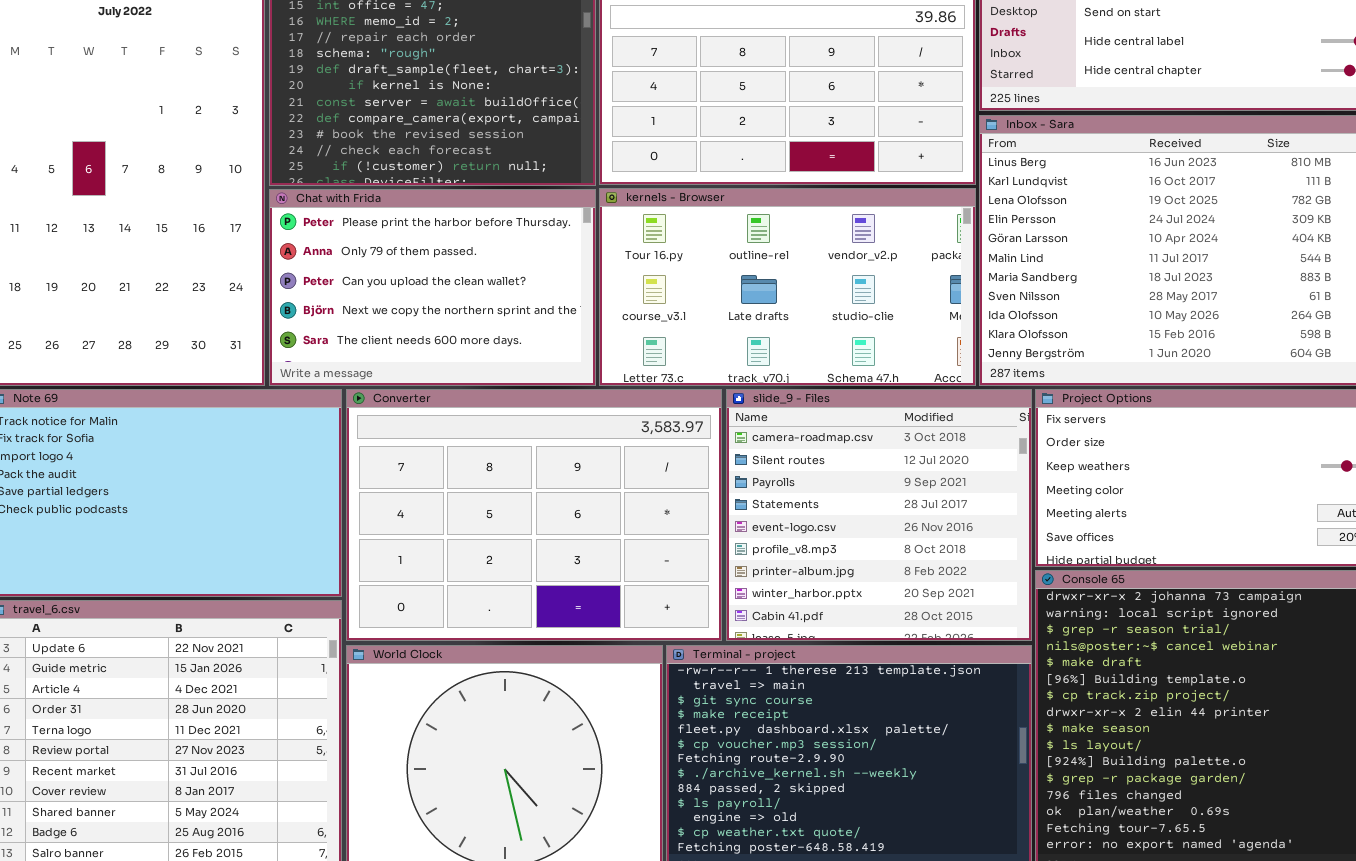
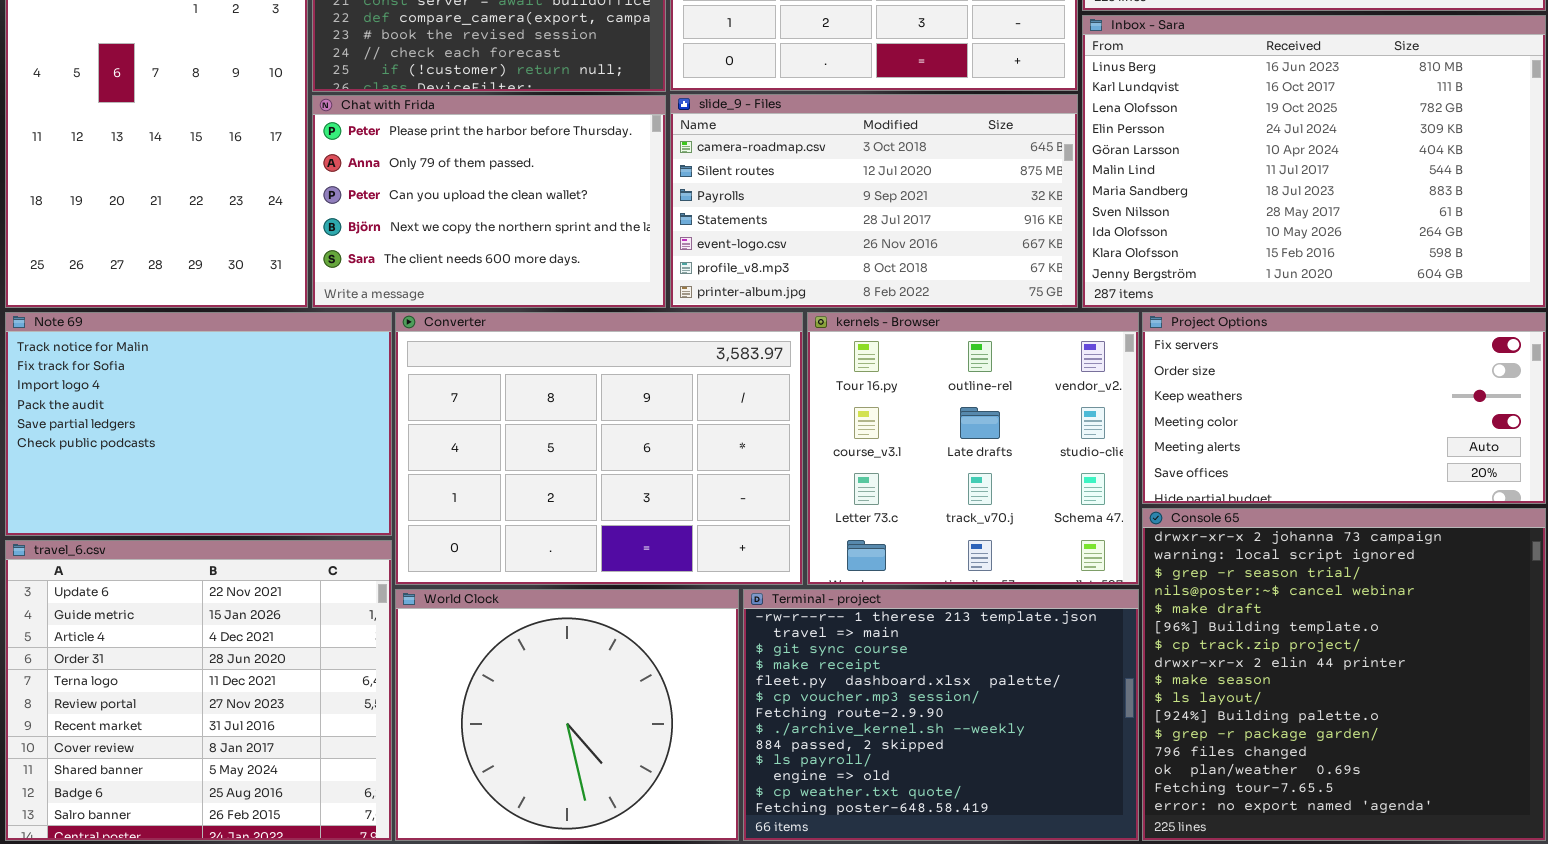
kernels - Browser: [599,188,976,386] -> [807,312,1139,585], moved, resized
slide_9 - Files: [726,389,1032,641] -> [670,94,1078,308], moved, resized

